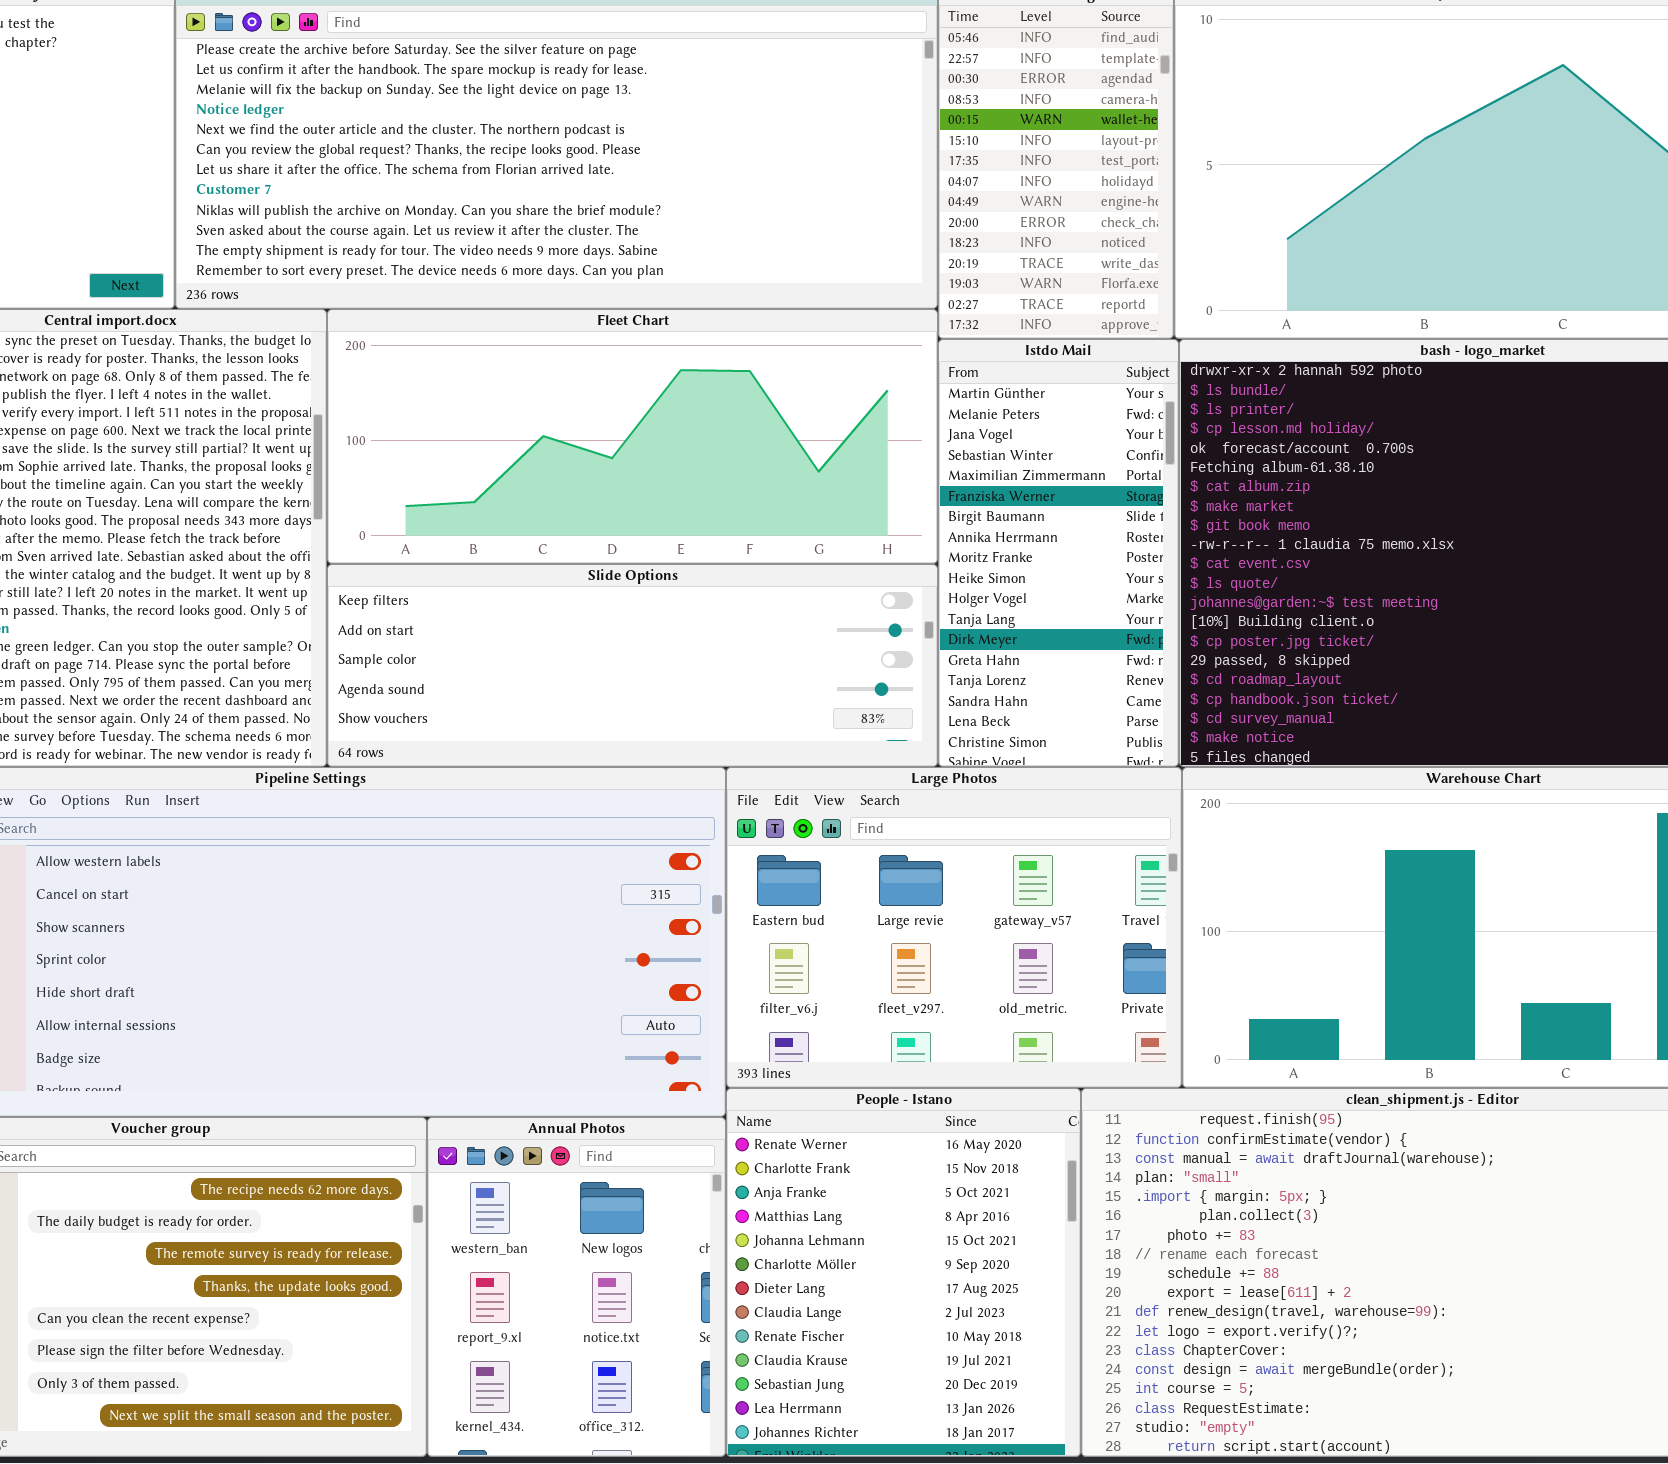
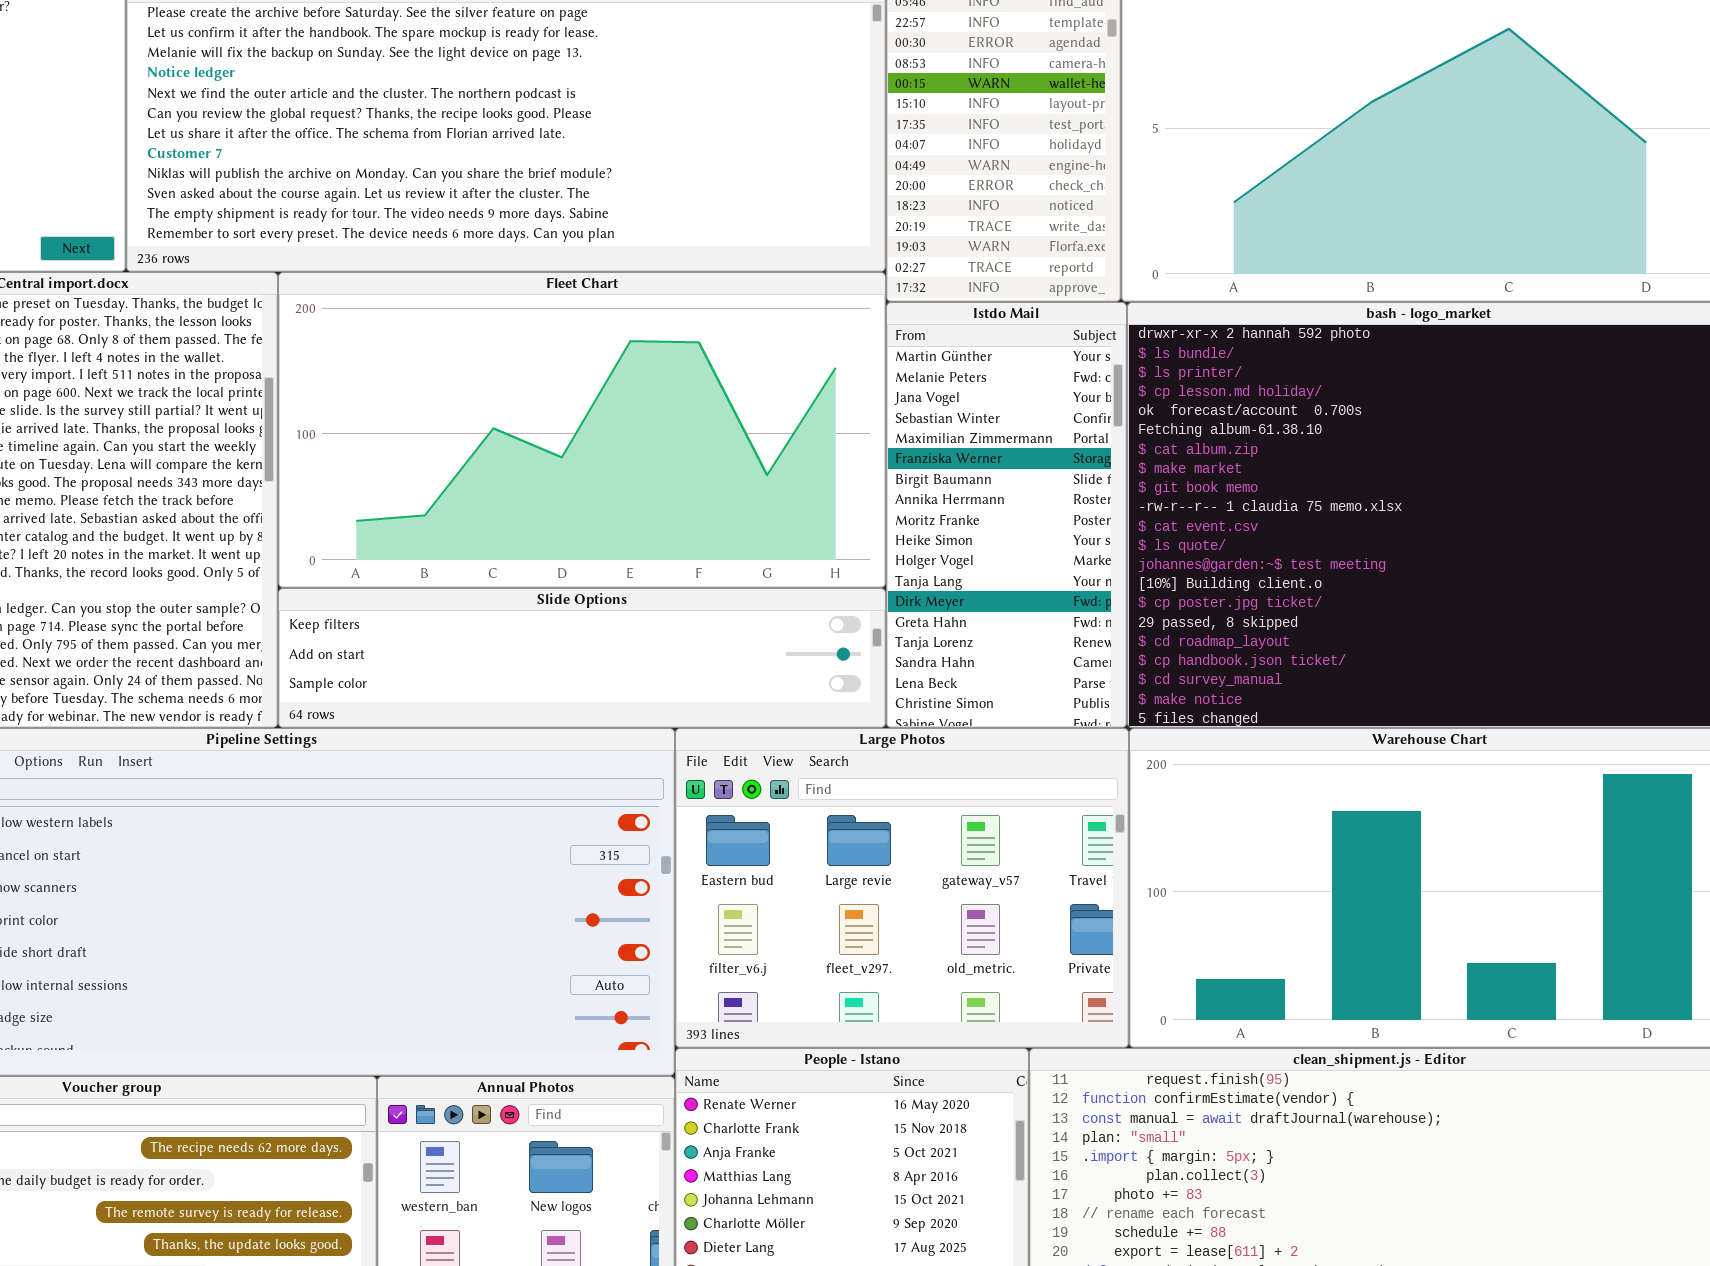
Fleet Chart: [327,309,938,564] -> [278,272,886,588], resized
Slide Options: [327,564,938,767] -> [278,588,886,728], resized

